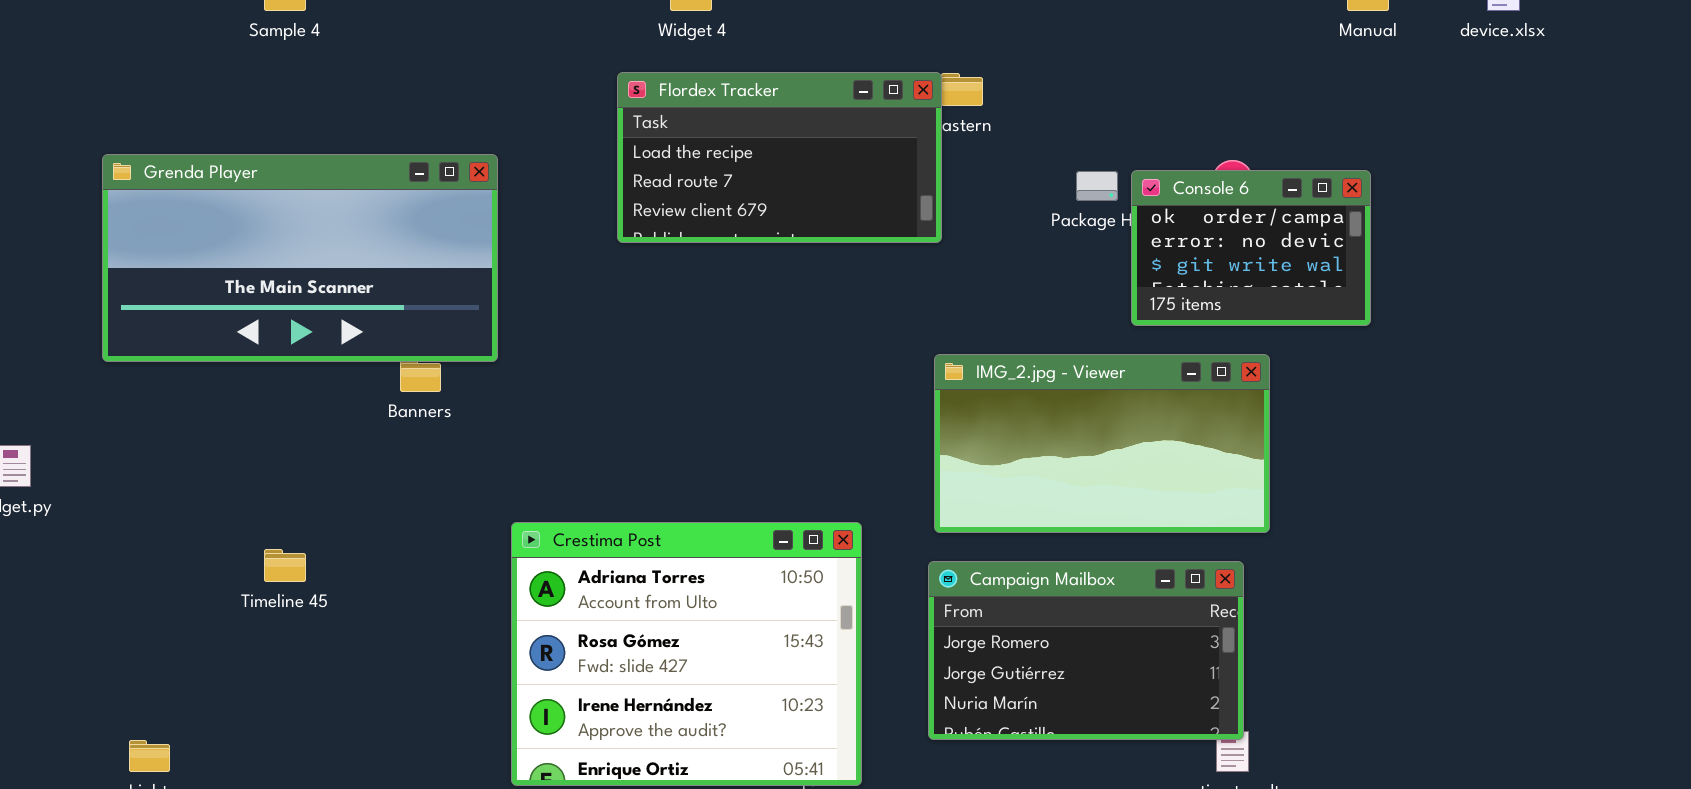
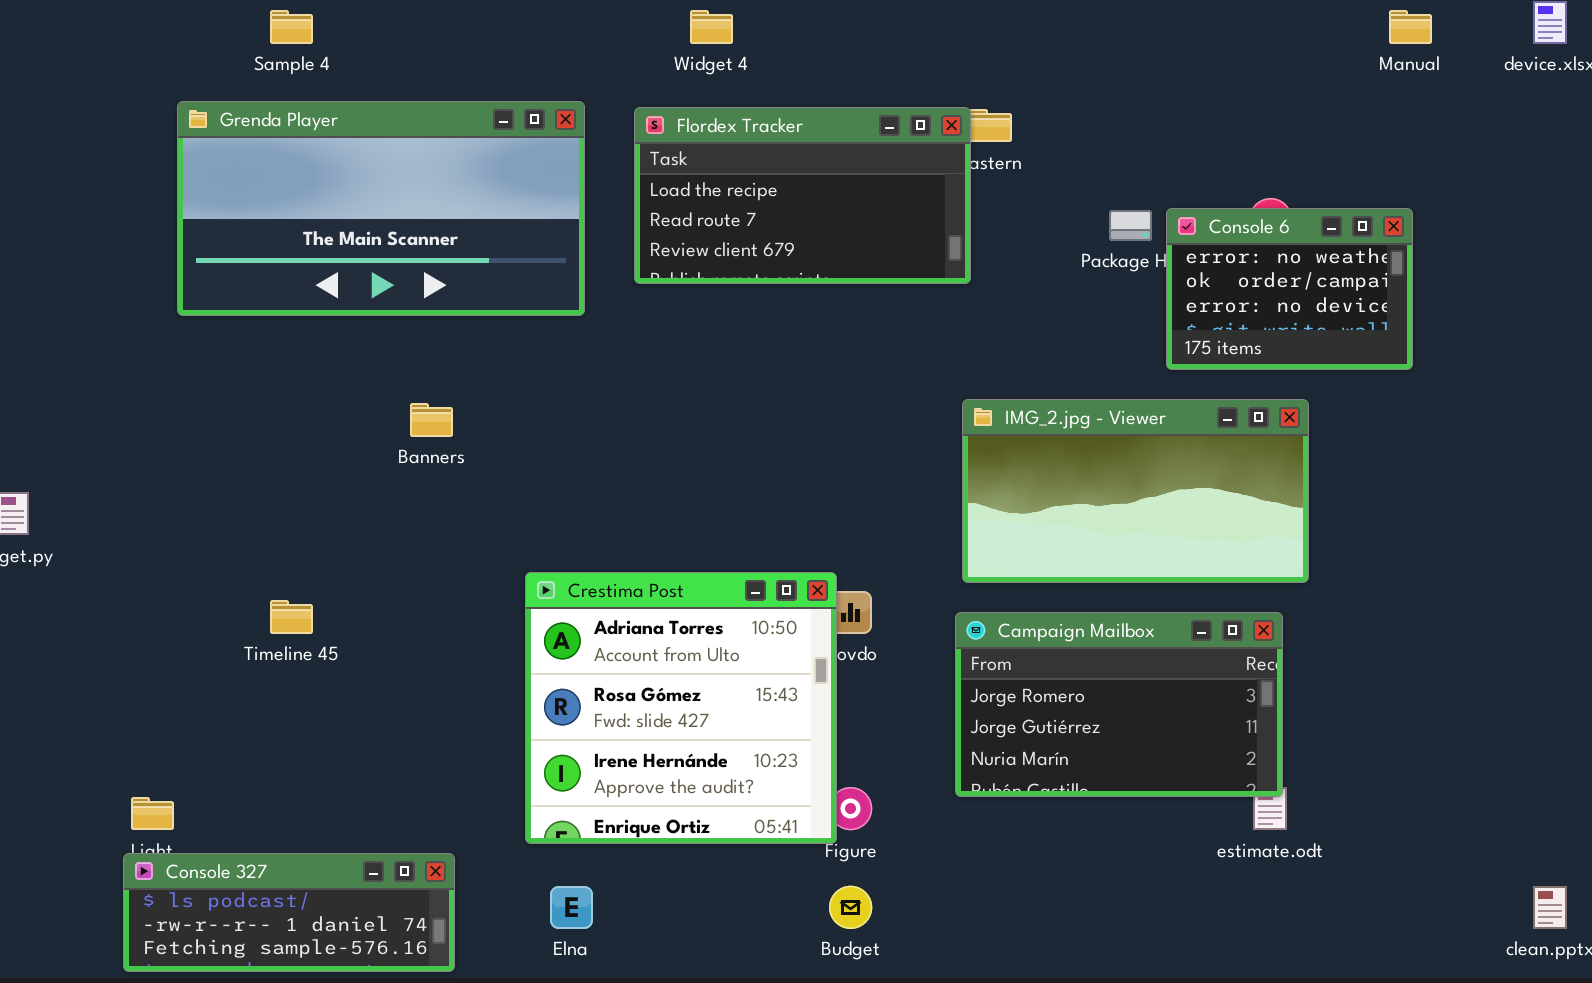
Grenda Player: [102,154,498,362] -> [177,101,585,316], moved
Console 6: [1131,170,1371,326] -> [1166,208,1413,370], scrolled up 1 row
Crestima Post: [511,522,862,786] -> [525,572,837,844], resized

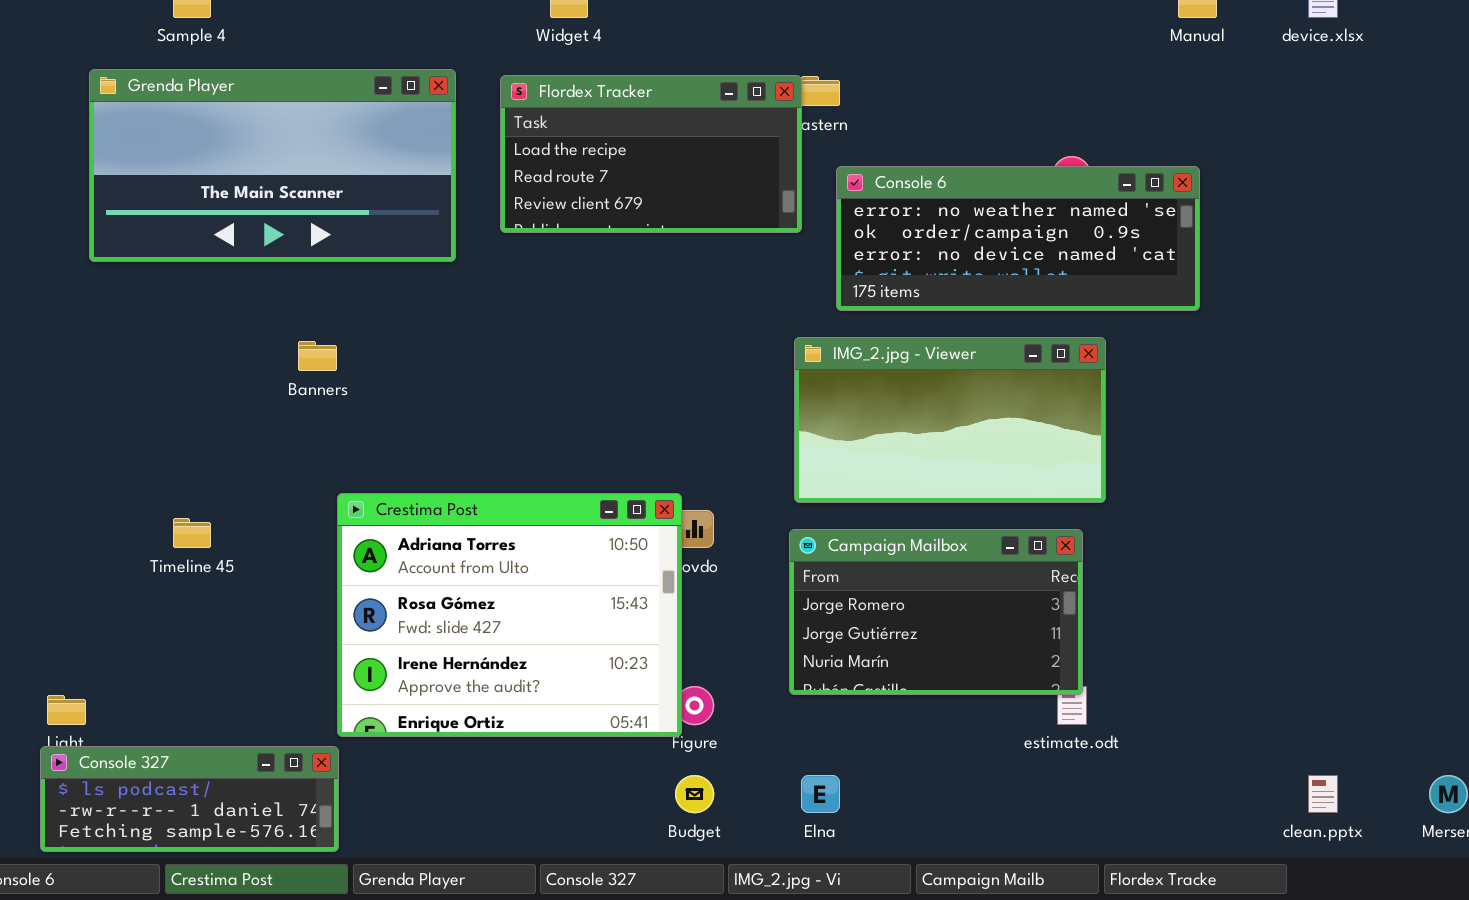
Console 6: [1166,208,1413,370] -> [836,166,1200,311], resized
Crestima Post: [525,572,837,844] -> [337,493,682,737], resized
Elna: [550,886,593,929] -> [801,775,840,813], moved

